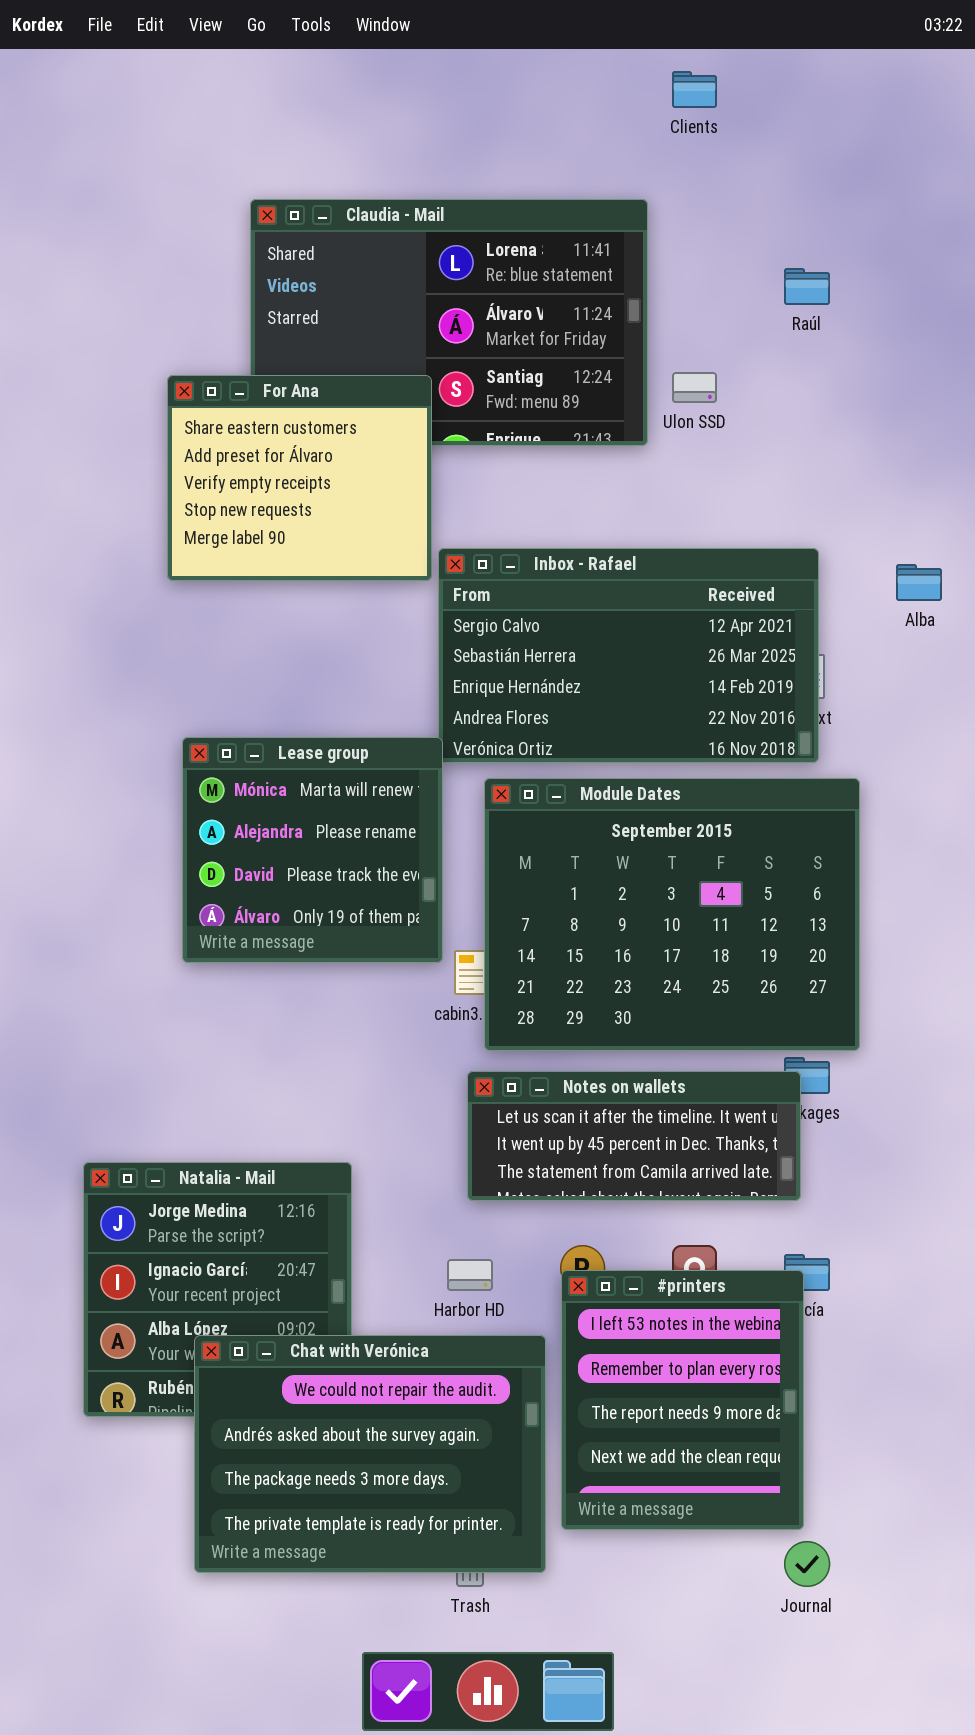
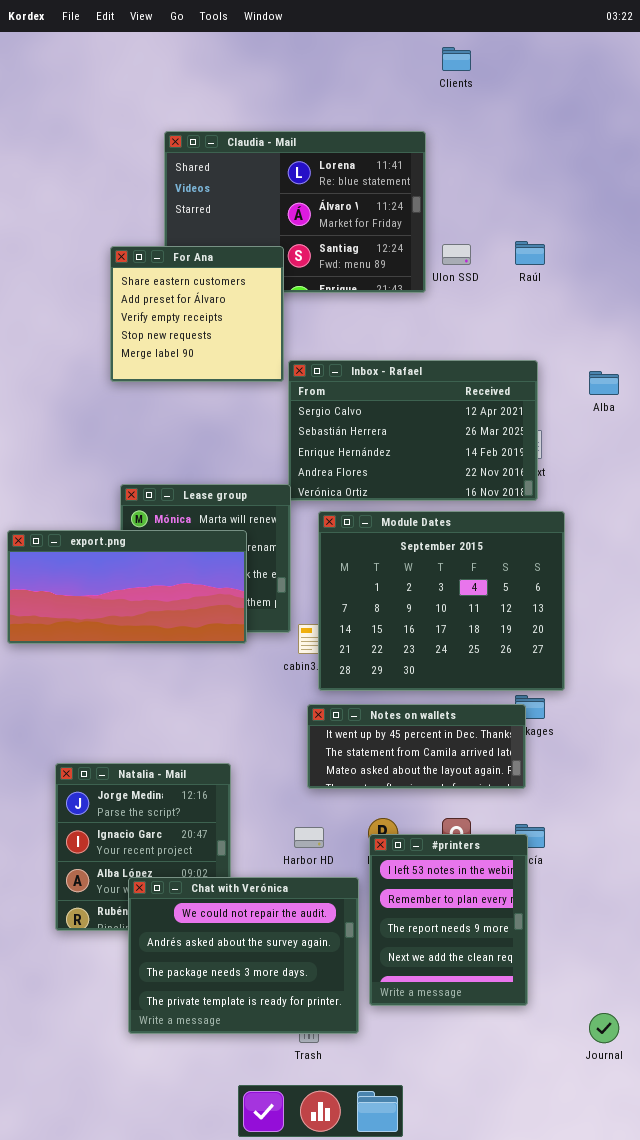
Raúl: [784,268,830,305] -> [515,241,545,265], moved
export.png: none -> [7,530,247,644], opened
Notes on wallets: [467,1071,801,1201] -> [307,704,526,789], scrolled down 1 row
Journal: [784,1541,830,1587] -> [589,1013,619,1043], moved

